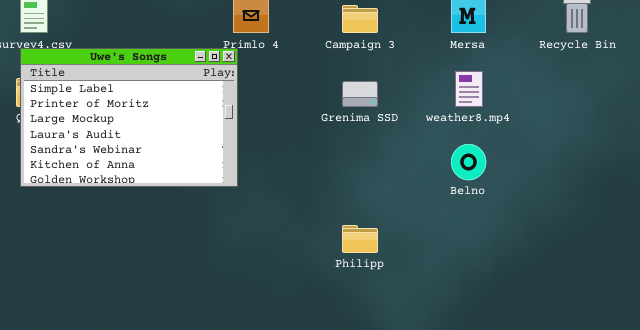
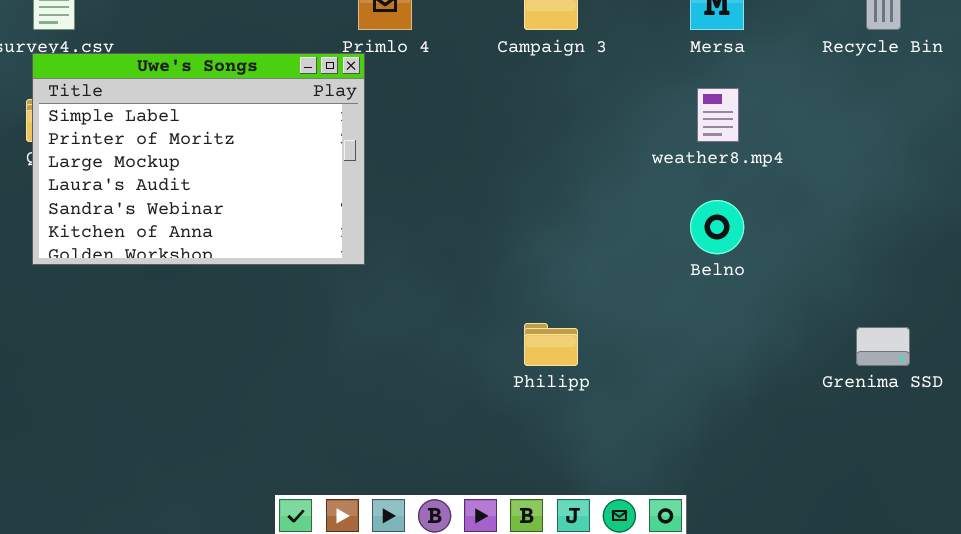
Grenima SSD: [342,81,378,107] -> [856,327,910,366], moved

